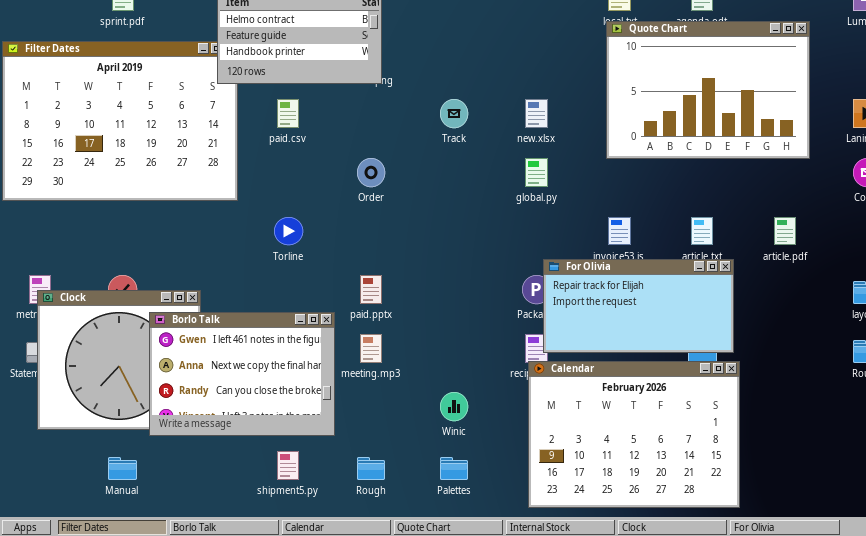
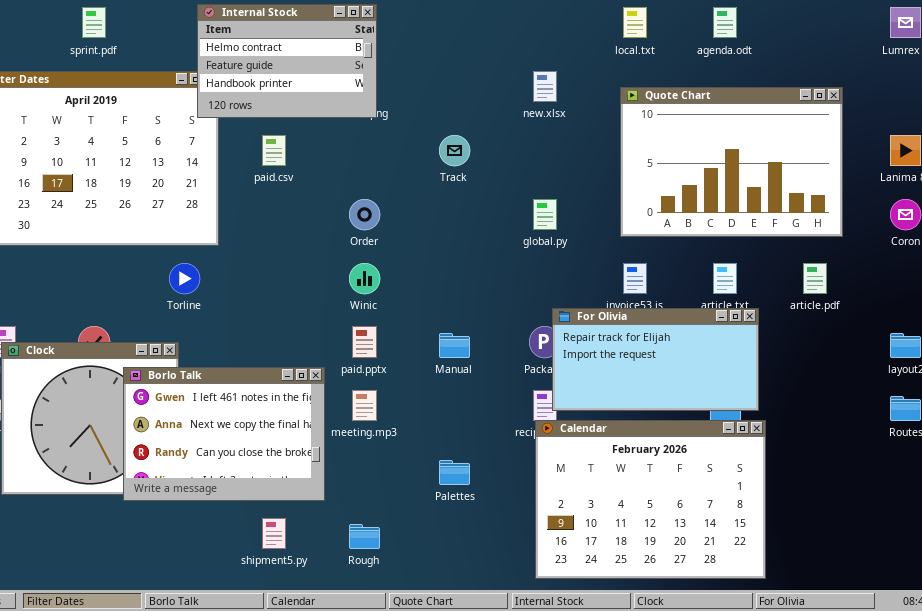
Quote Chart: [606,21,810,159] -> [620,87,843,237], moved
new.xlsx: [525,99,548,128] -> [533,71,557,102], moved
Torline: [274,217,303,245] -> [169,263,200,294], moved
Winic: [440,392,468,421] -> [349,263,380,294], moved
Manual: [108,457,137,480] -> [439,333,470,358], moved
Palettes: [440,457,468,480] -> [439,460,470,485], moved

